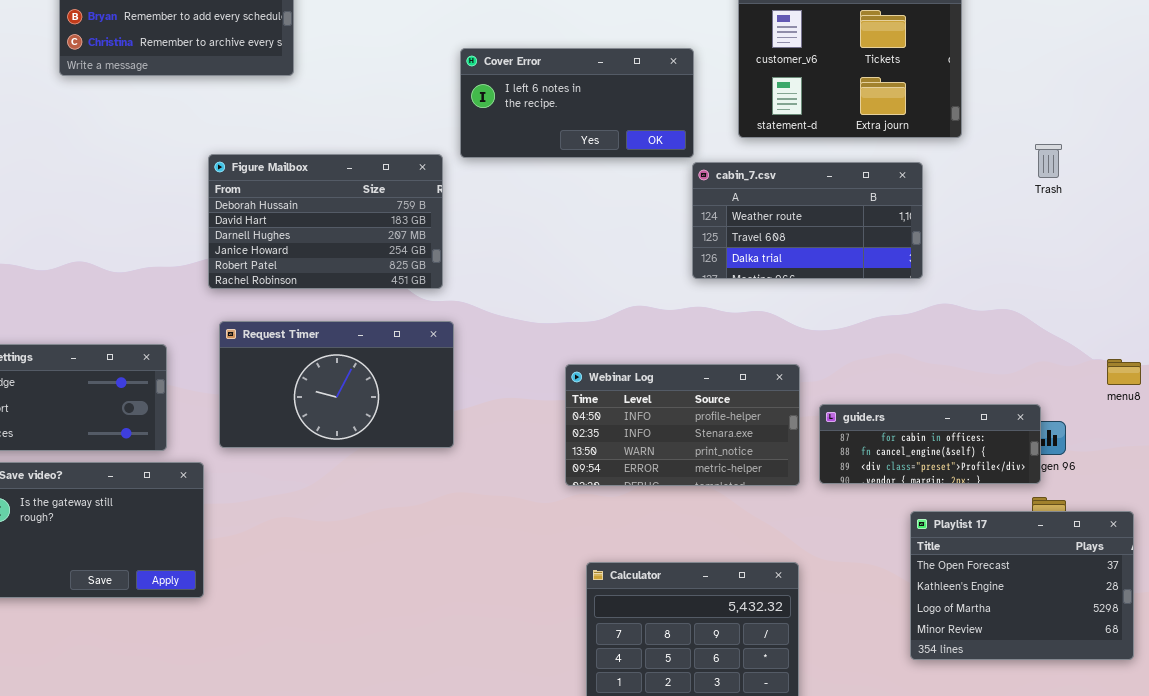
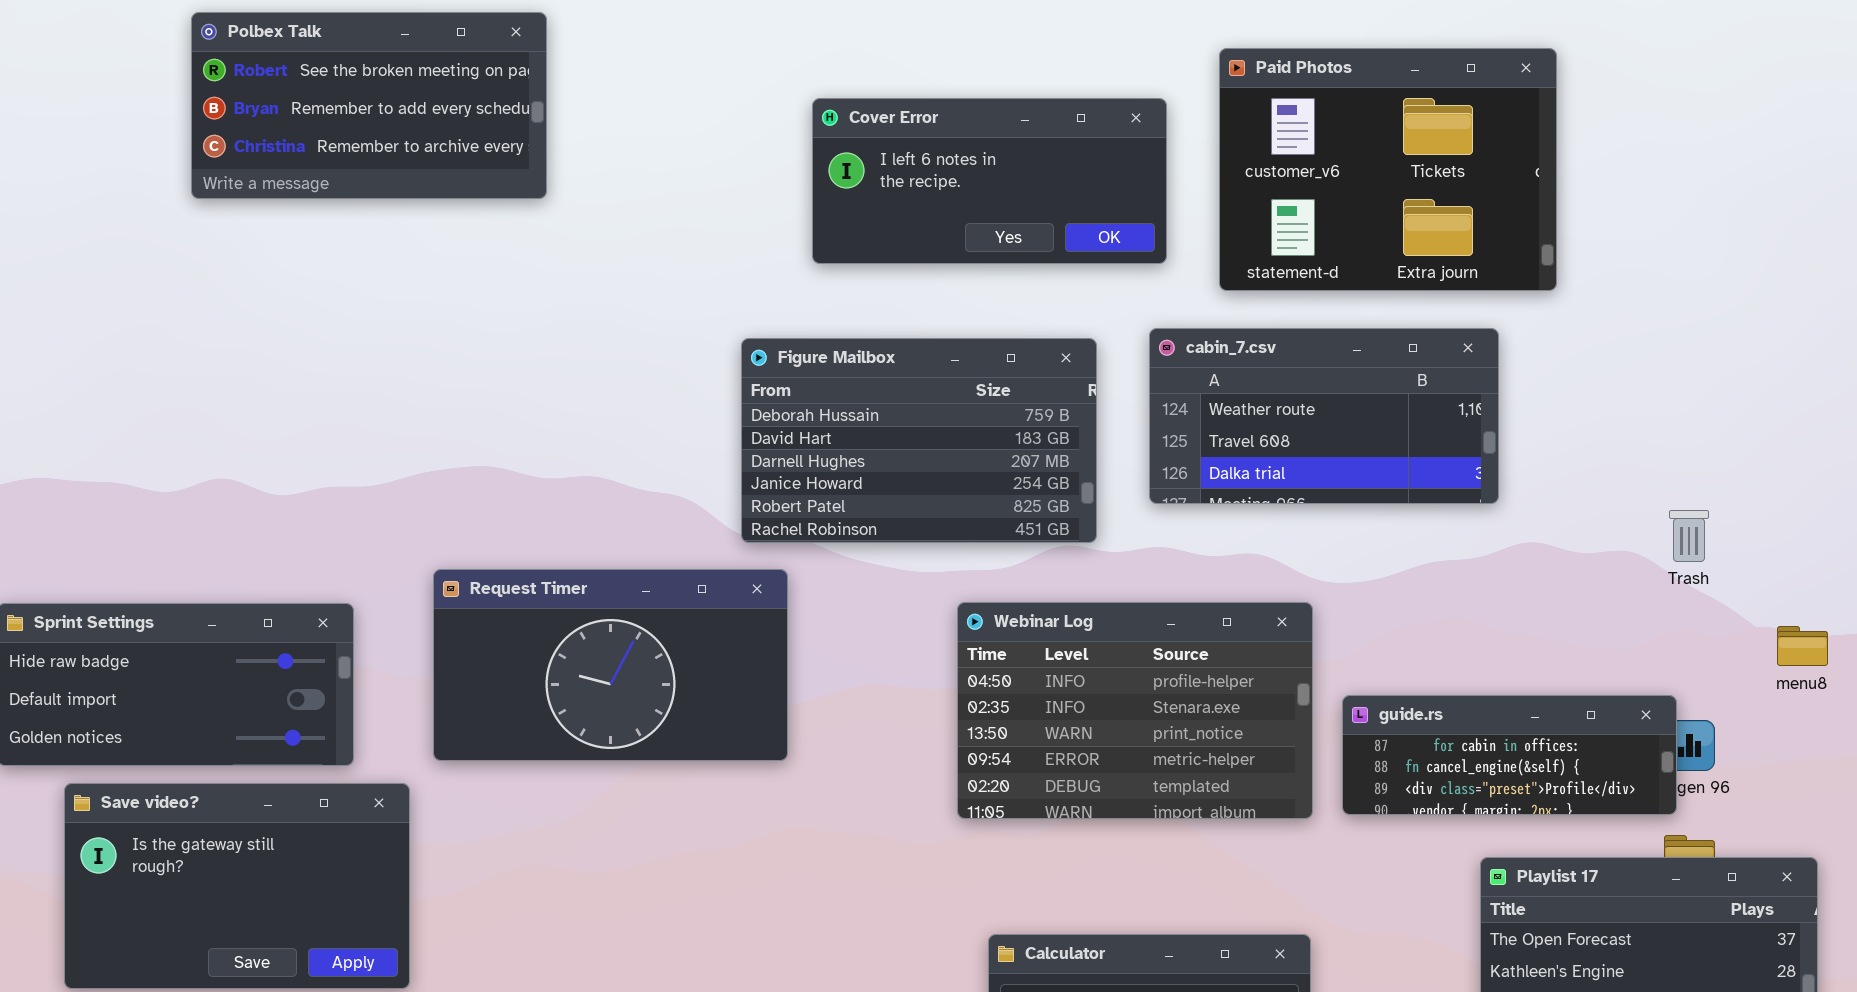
Cover Error: [460,48,694,158] -> [812,98,1167,264], moved
Trash: [1035,144,1062,178] -> [1669,510,1709,562], moved
Figure Mailbox: [208,154,443,289] -> [741,338,1097,543], moved
Webinar Log: [565,364,800,486] -> [957,602,1313,819], resized

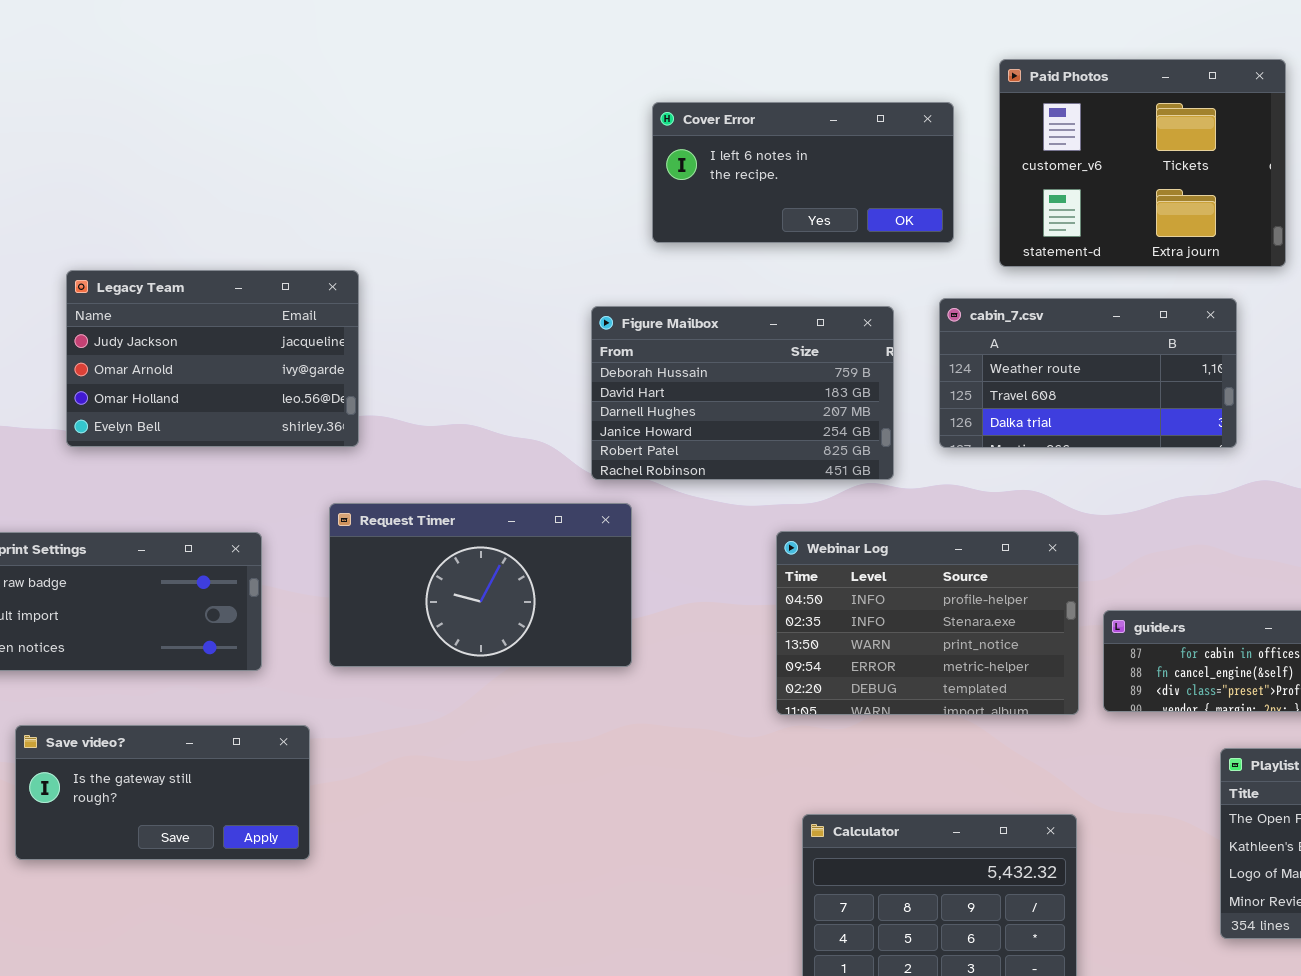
Polbex Talk: [191,12,547,199] -> none, closed
Legacy Team: none -> [66,270,359,447], opened
Save video?: [64,783,410,989] -> [15,725,310,860], resized

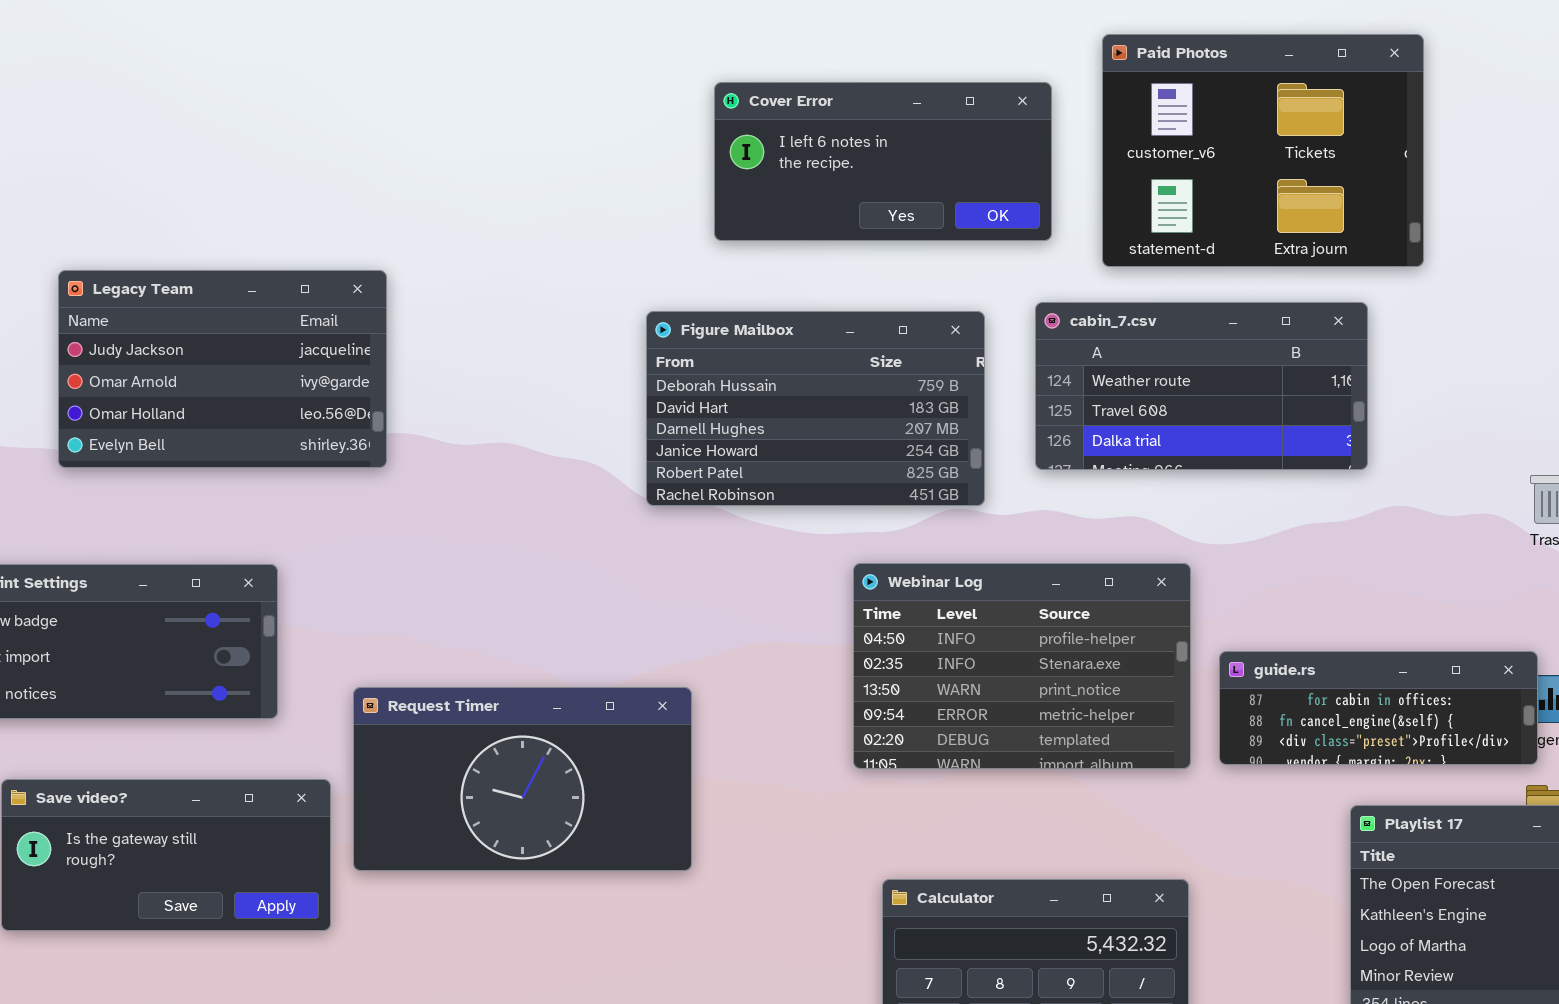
Request Timer: [329,503,632,667] -> [353,687,692,871], moved

